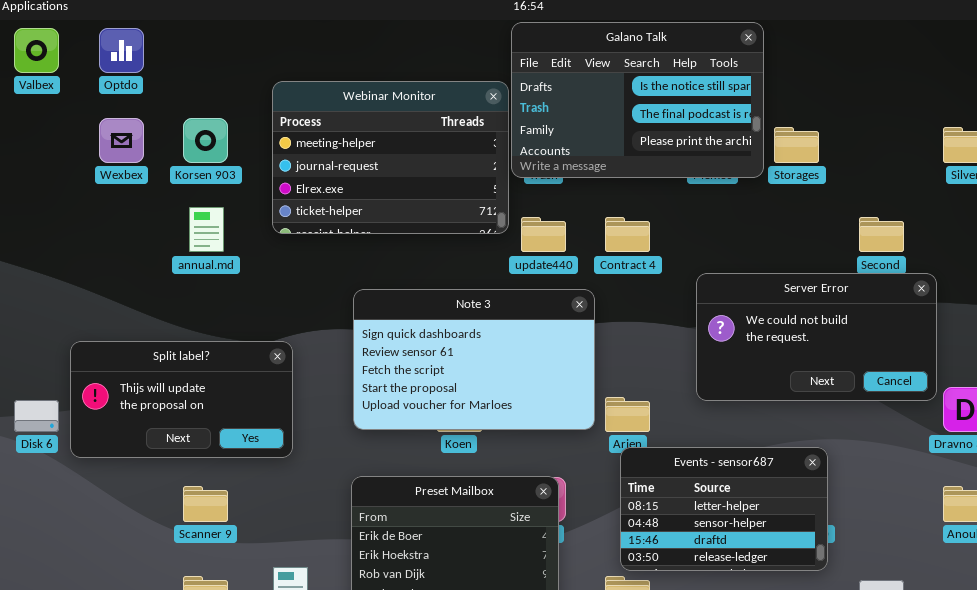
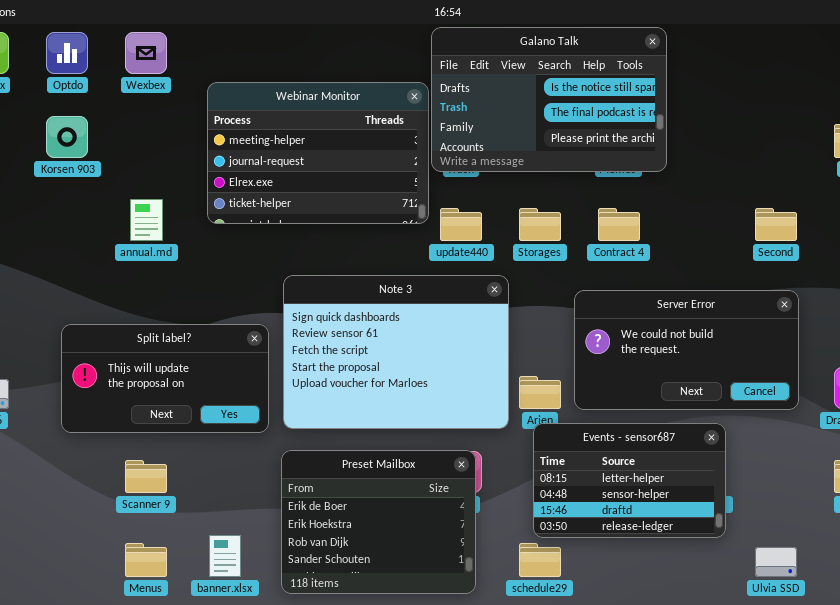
Wexbex: [99,118,144,163] -> [125,32,167,74], moved
Korsen 903: [183,118,228,163] -> [46,116,88,158], moved
Storages: [774,127,819,163] -> [519,208,561,241], moved
Contract 4: [605,217,650,252] -> [598,208,640,241], moved
Server Error: [696,273,937,401] -> [574,290,799,410], moved
Note 3: [353,289,595,430] -> [283,275,509,429], resized
Split label?: [70,341,293,458] -> [61,324,269,433], moved

